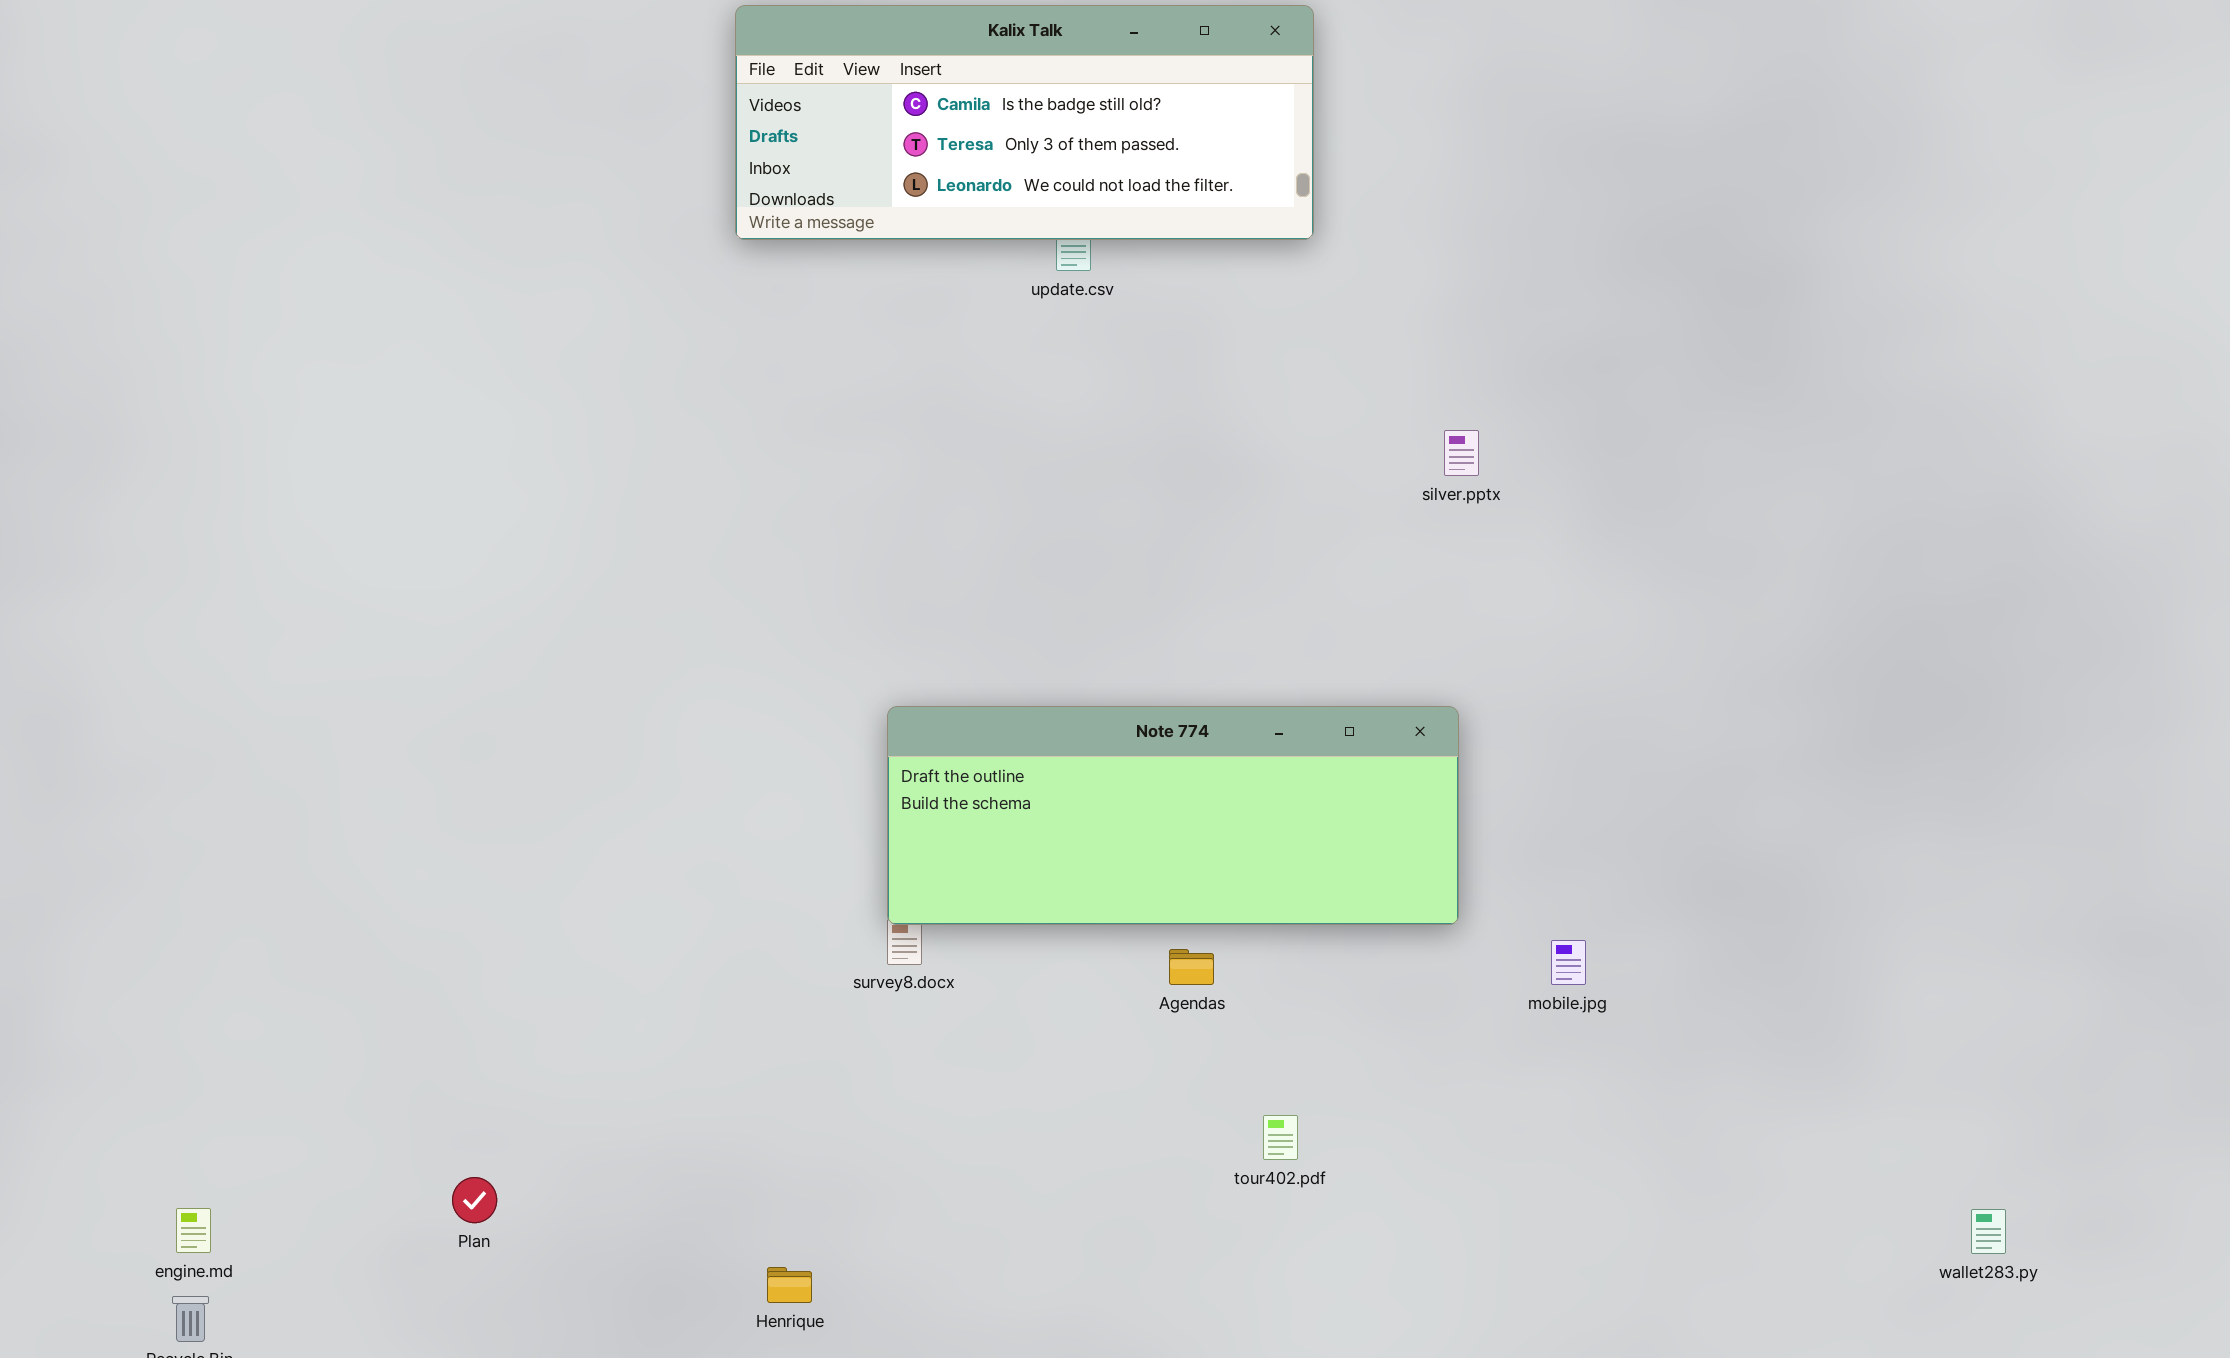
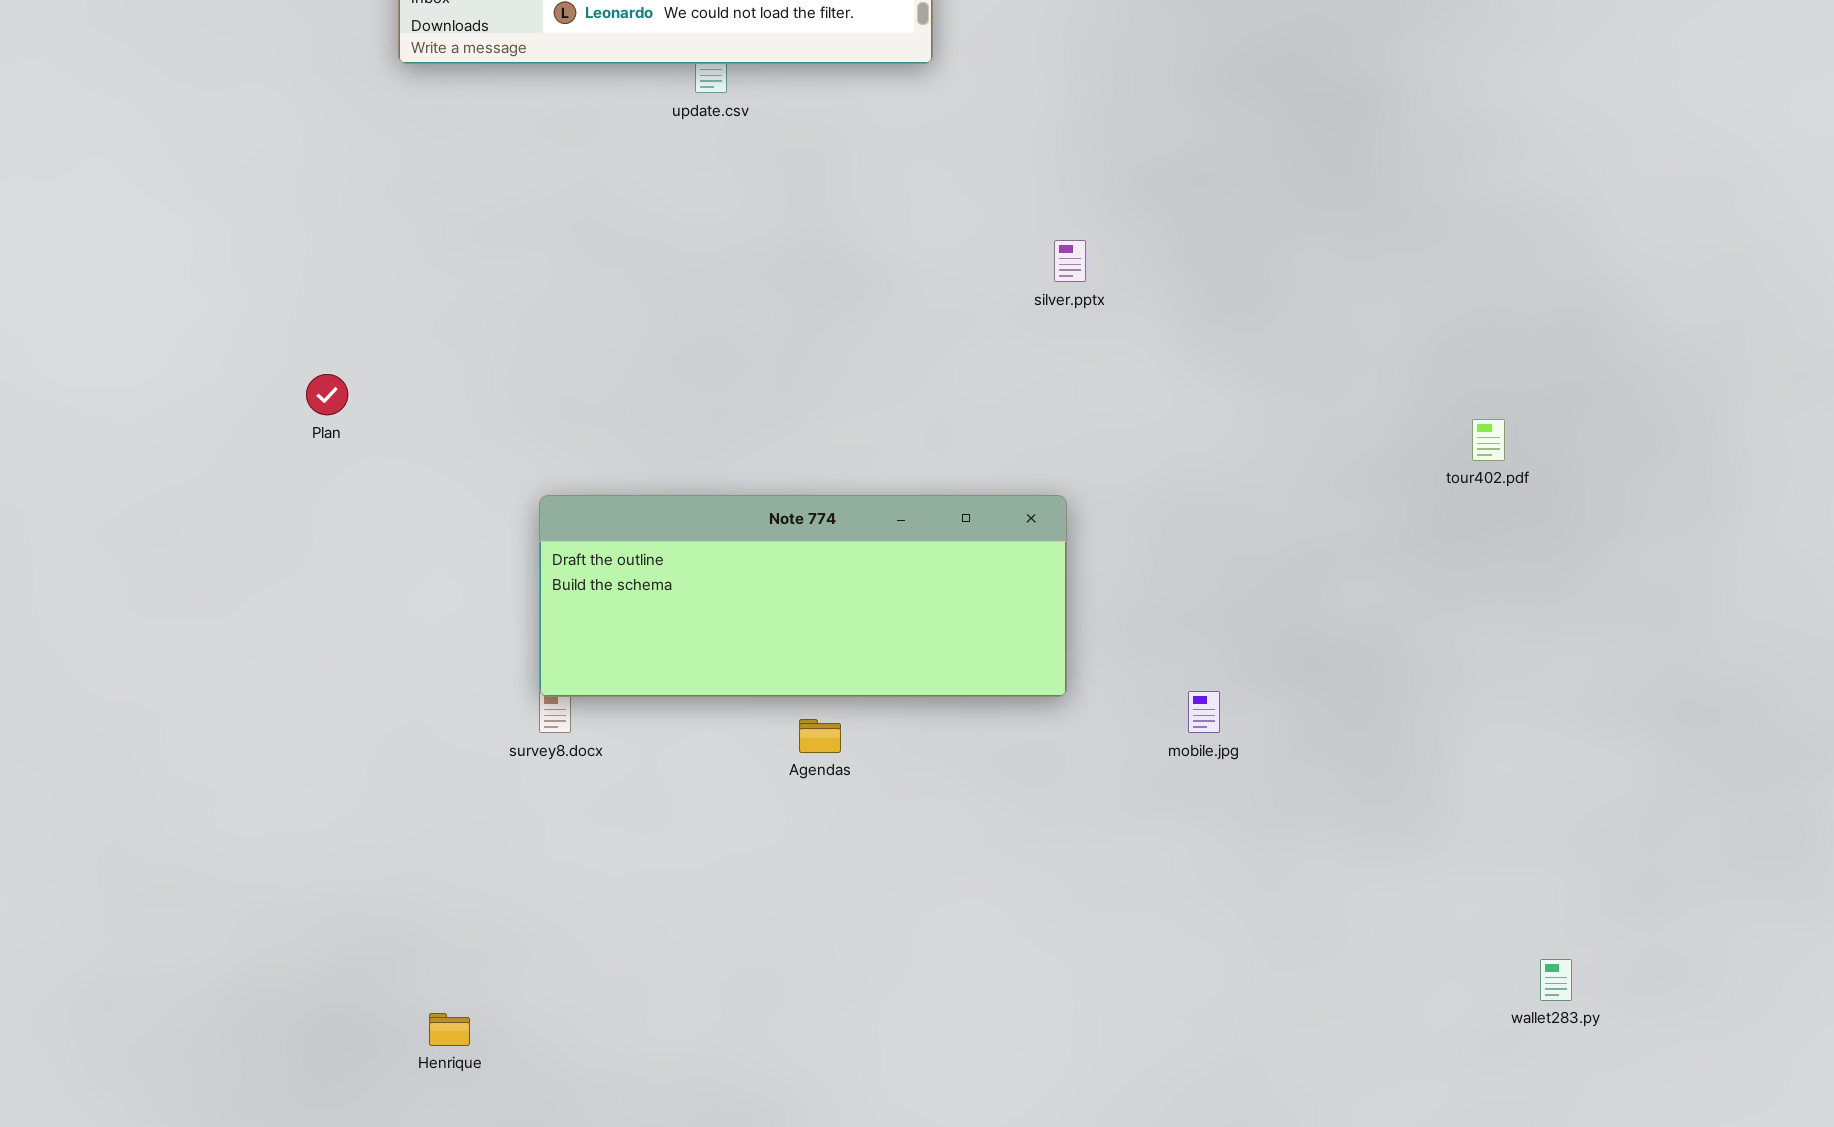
mobile.jpg: [1551,940,1586,985] -> [1188,691,1220,733], moved
tour402.pdf: [1263,1115,1298,1160] -> [1472,419,1505,461], moved
Plan: [452,1177,497,1223] -> [306,374,348,415], moved

